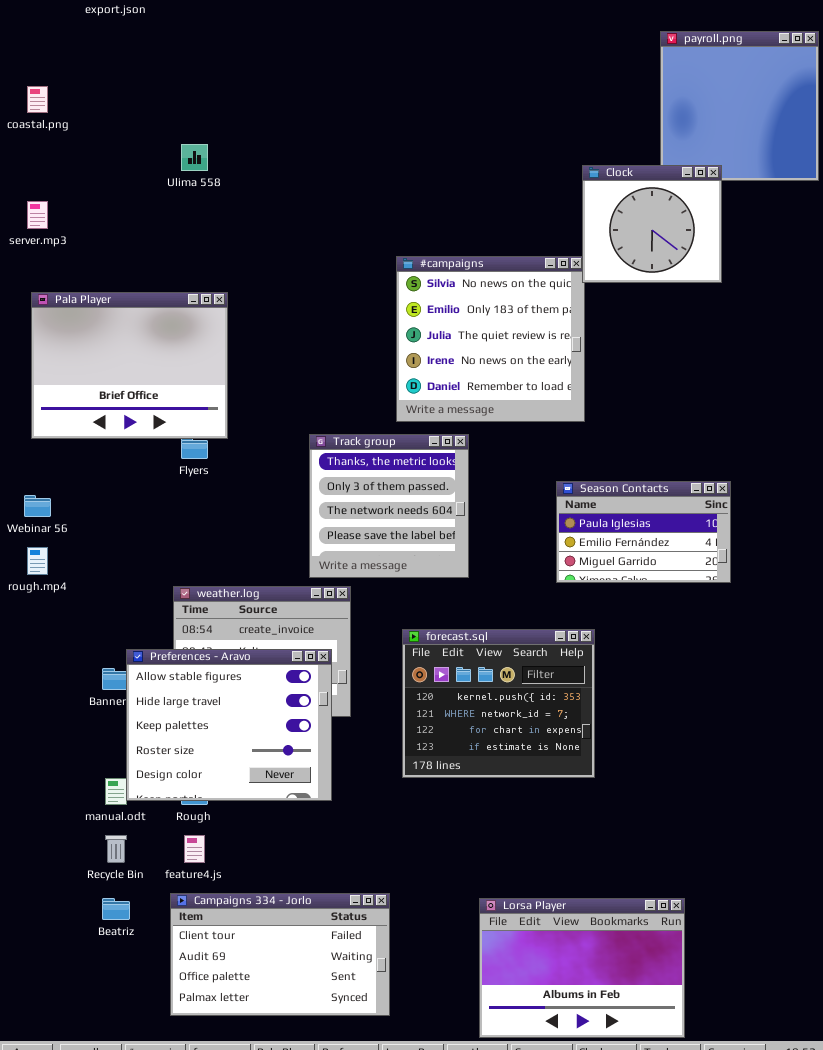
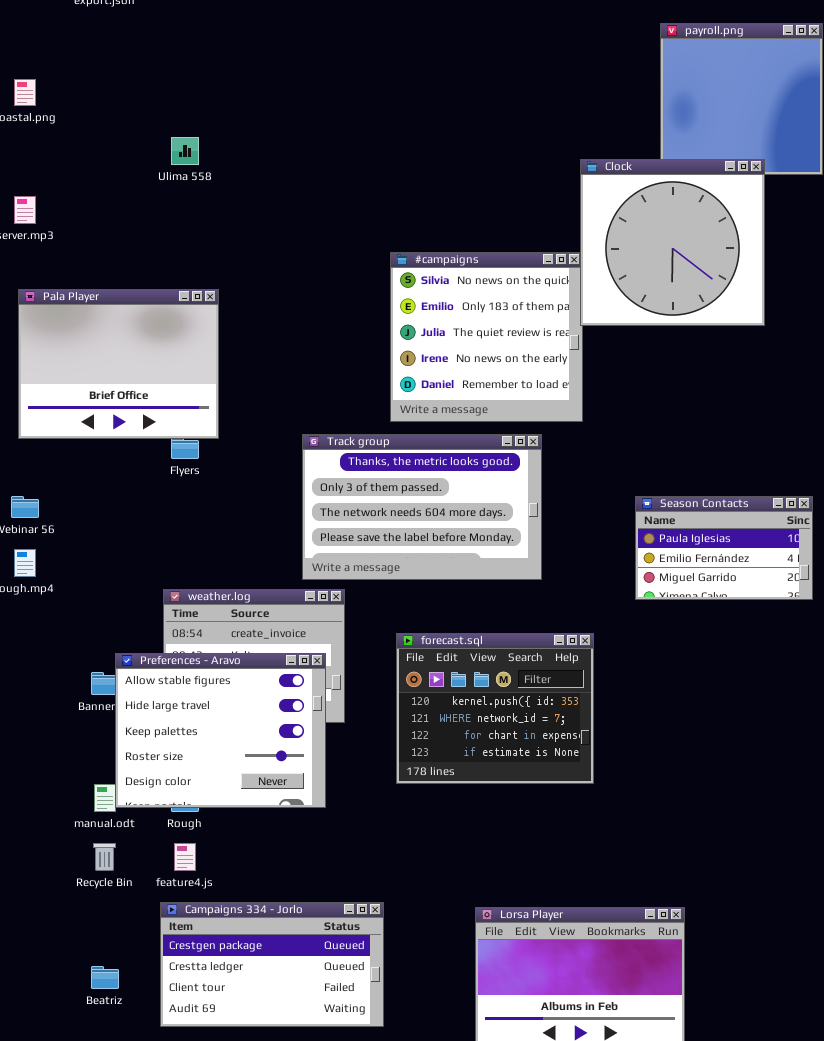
Clock: [582,165,722,283] -> [580,159,765,326], resized
Track group: [309,434,469,578] -> [302,434,542,580], resized
Season Contacts: [556,481,731,583] -> [635,496,813,600], moved
Campaigns 334 - Jorlo: [170,893,390,1016] -> [160,902,384,1027], scrolled up 2 rows
Beatriz: [102,898,130,920] -> [91,966,119,989], moved

